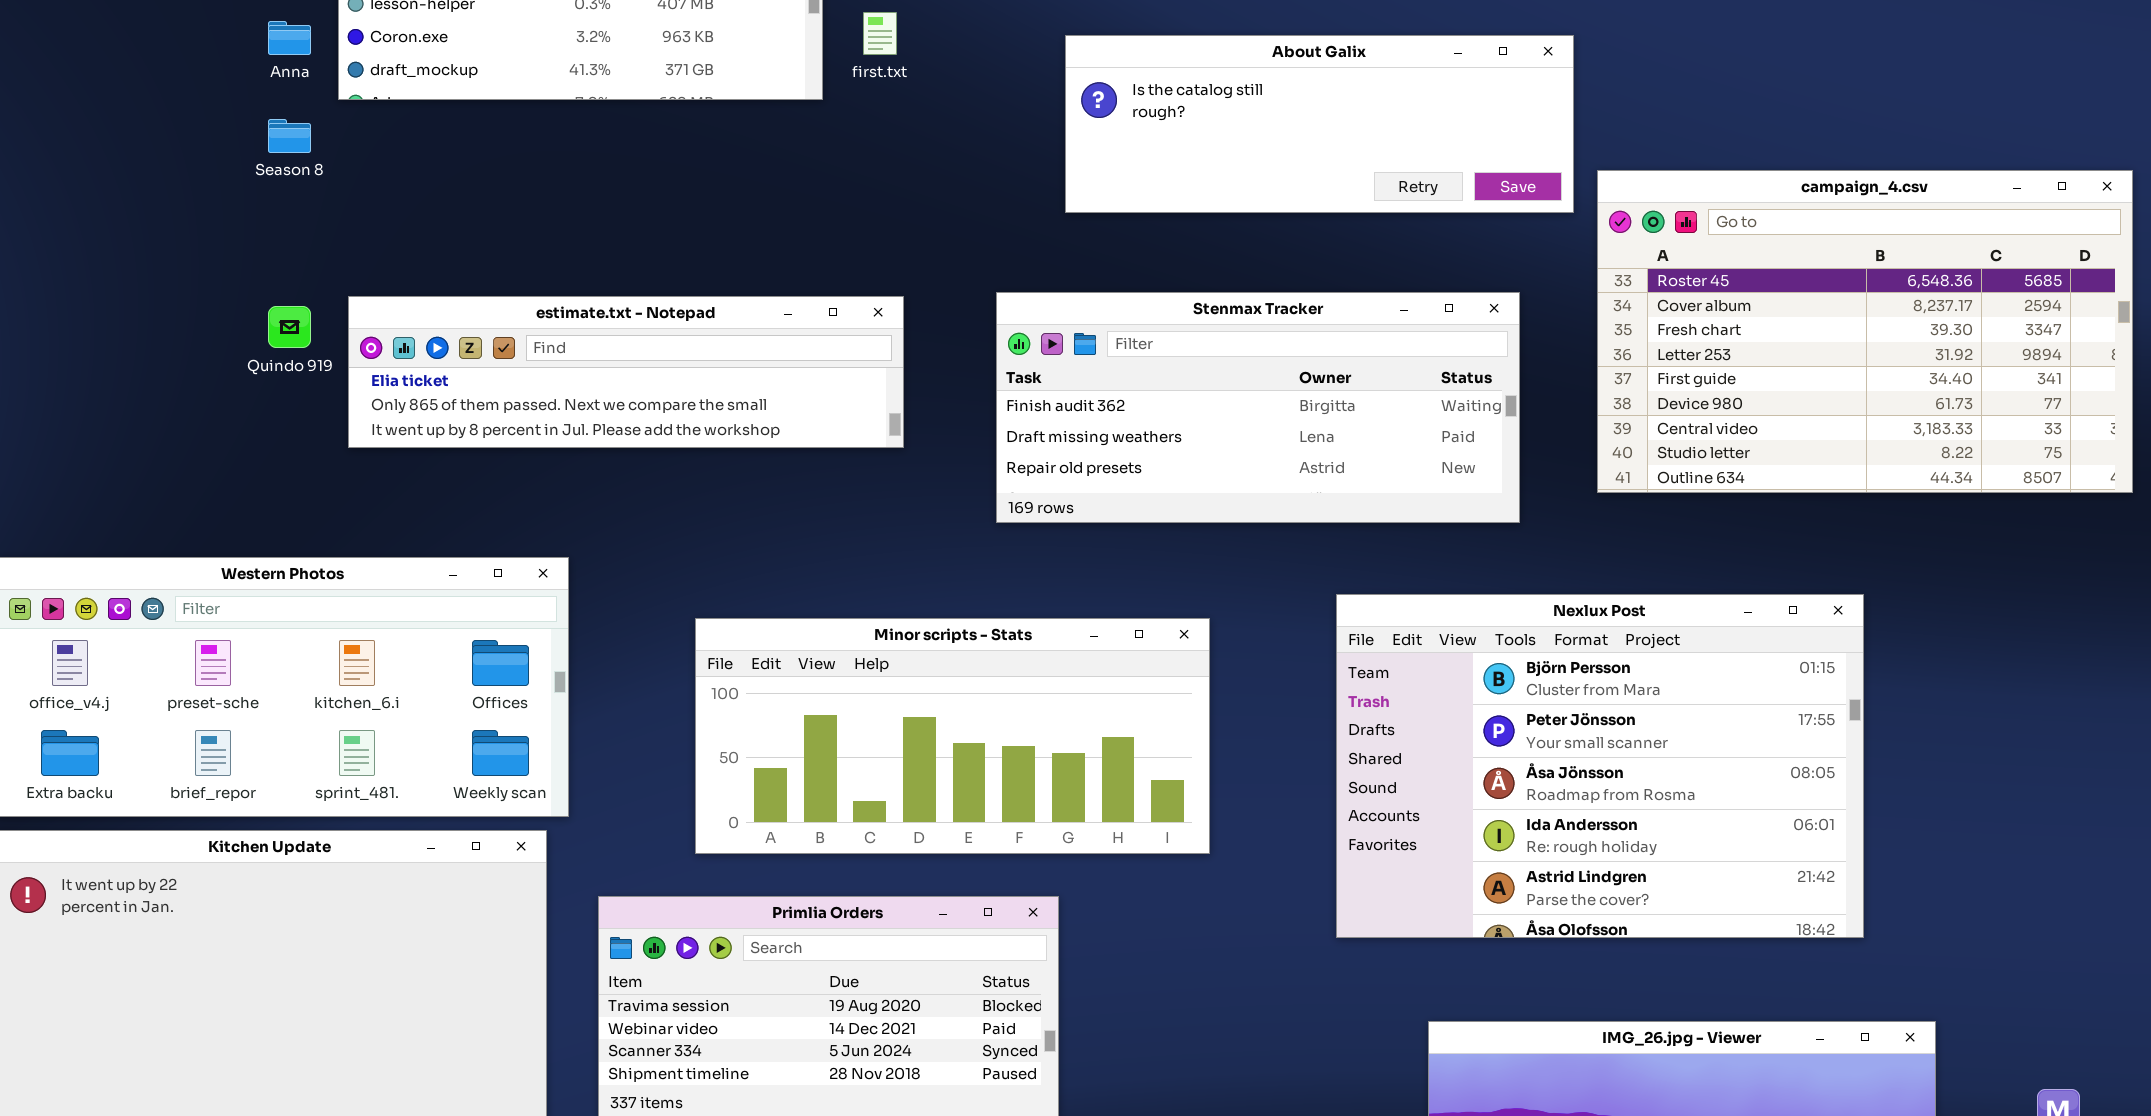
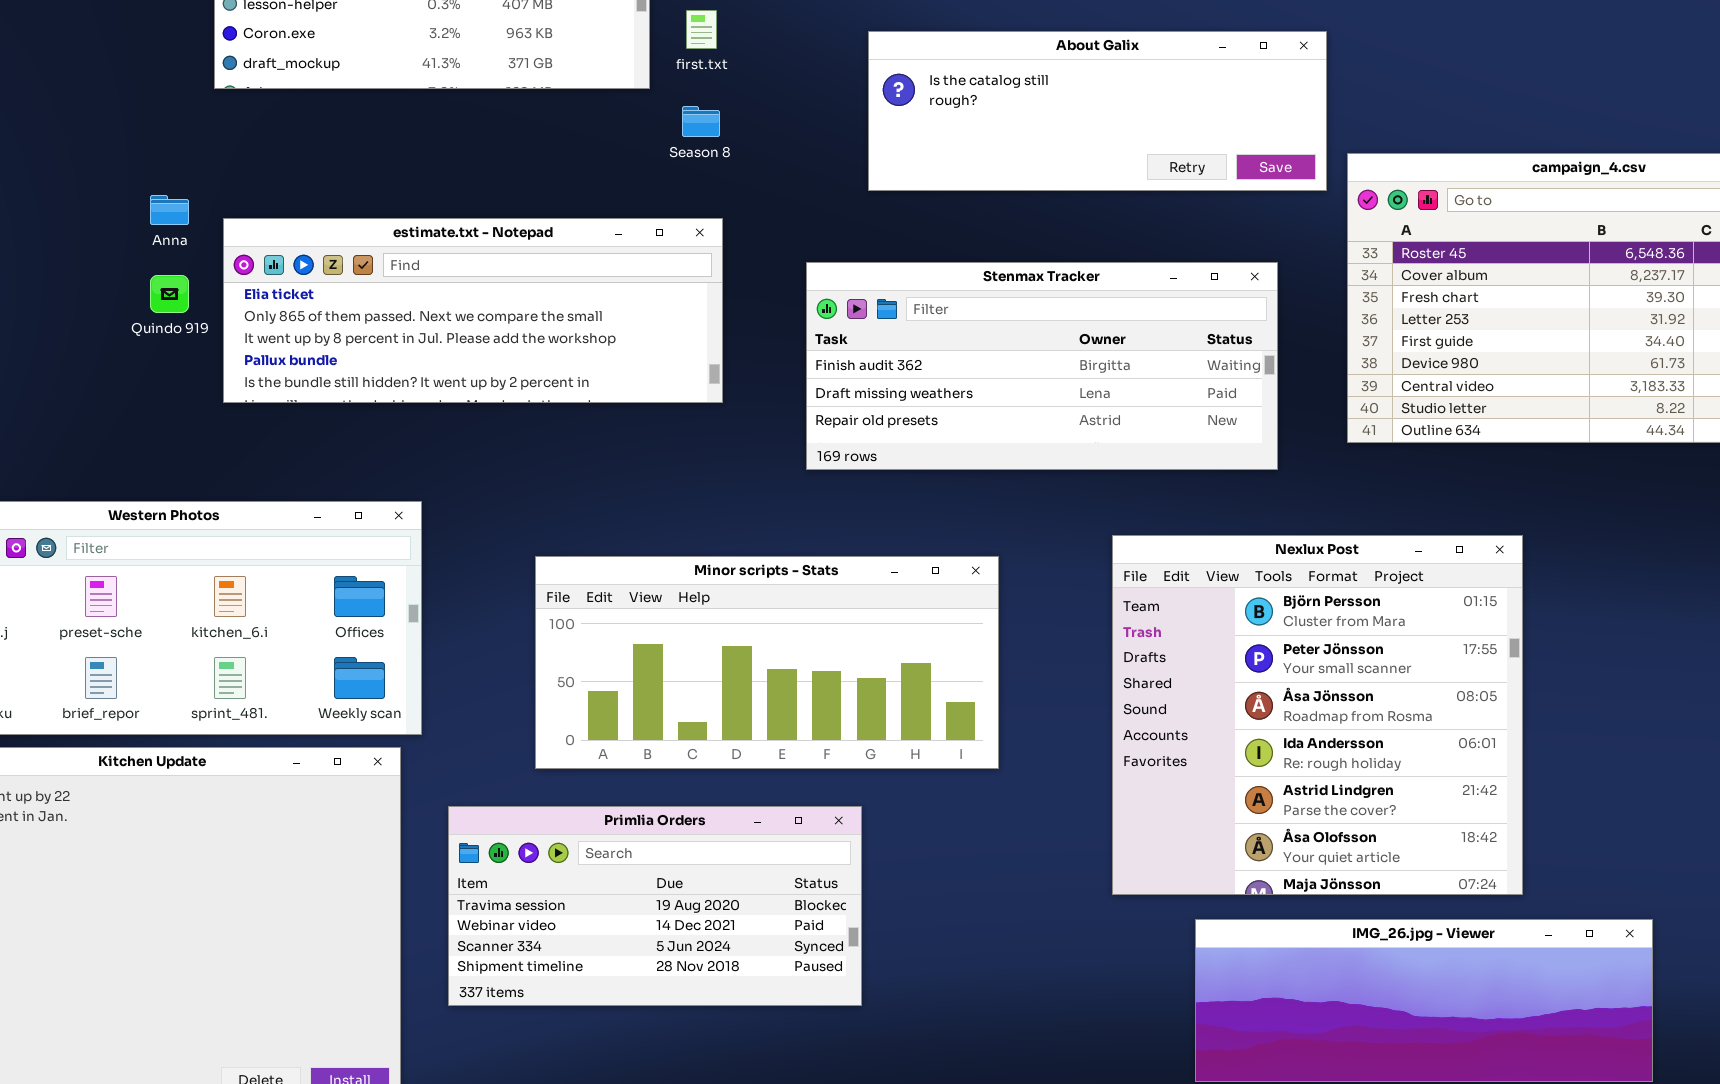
Anna: [268,21,311,55] -> [150,195,189,225], moved
Season 8: [268,119,311,153] -> [682,106,720,137], moved
estimate.txt - Notepad: [348,296,904,448] -> [223,218,723,403], resized
Nexlux Post: [1336,594,1864,938] -> [1112,535,1523,895], resized

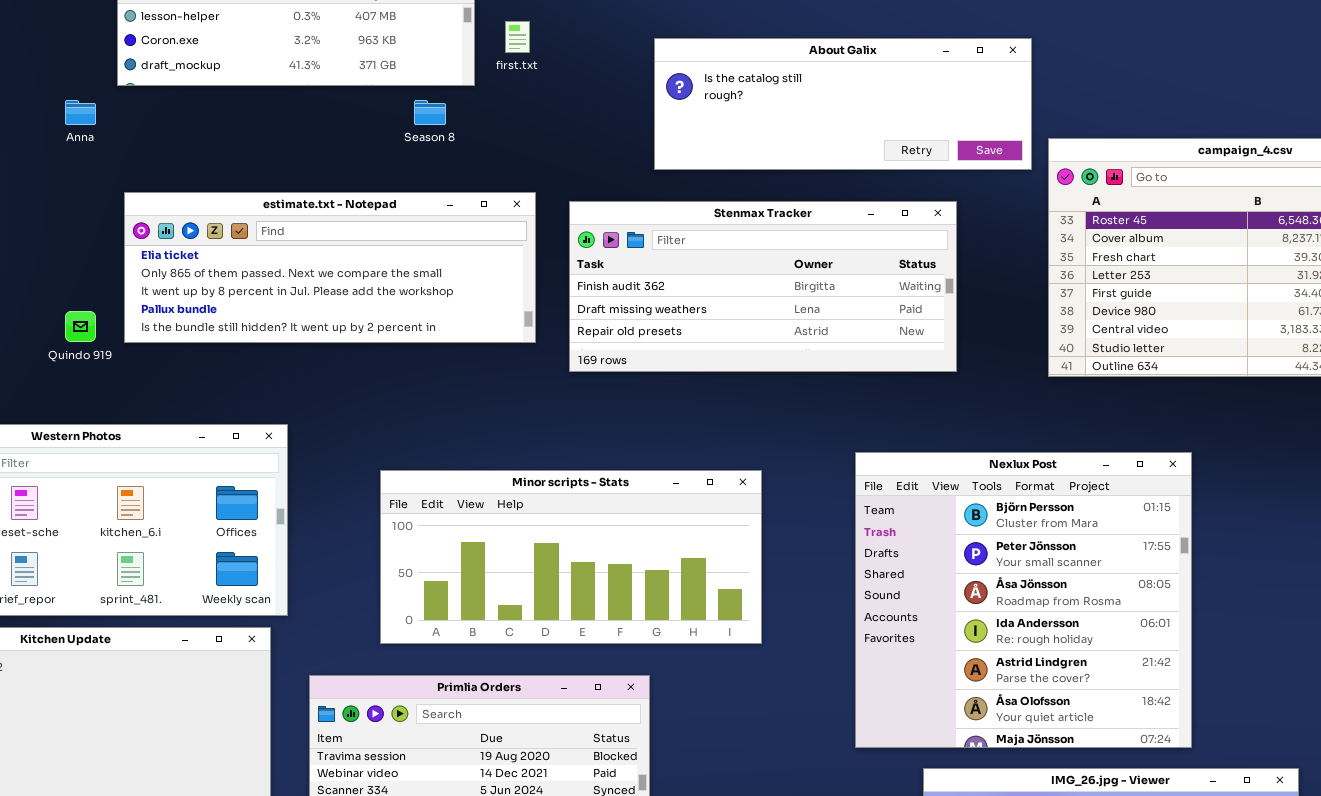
Season 8: [682,106,720,137] -> [414,100,446,125], moved
Anna: [150,195,189,225] -> [65,100,96,125], moved
Stenmax Tracker: [806,262,1278,470] -> [569,201,957,372], moved
Quindo 919: [150,275,189,313] -> [65,311,96,342], moved

